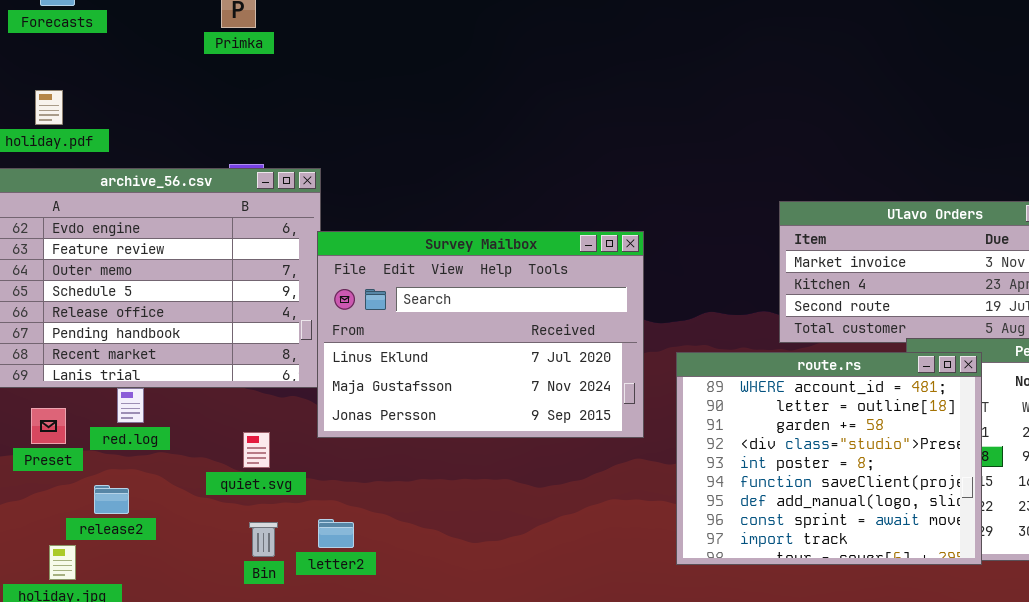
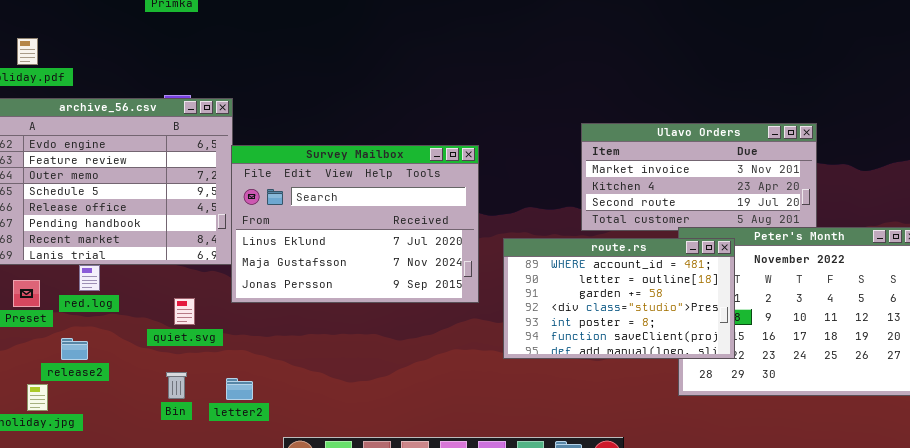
route.rs: [676,352,982,565] -> [503,238,735,359], resized
letter2: [318,519,354,548] -> [226,378,253,400], moved
Bin: [249,522,278,557] -> [166,372,187,399], moved

